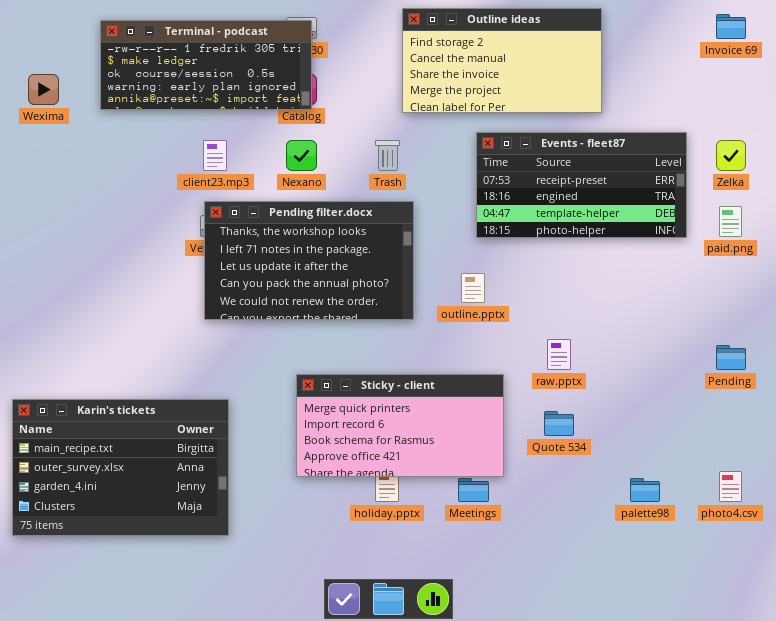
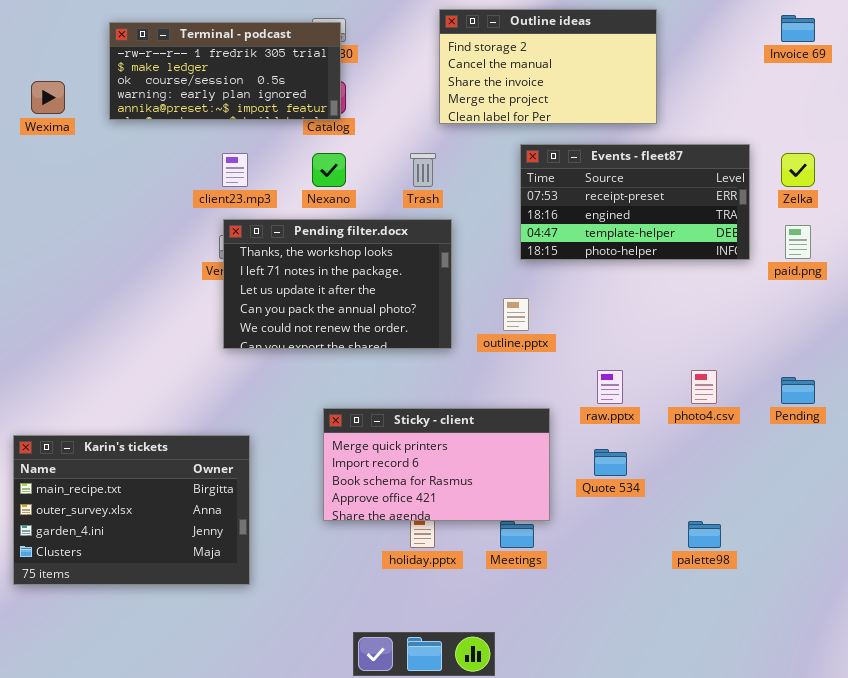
photo4.csv: [719,471,742,502] -> [691,370,717,404], moved

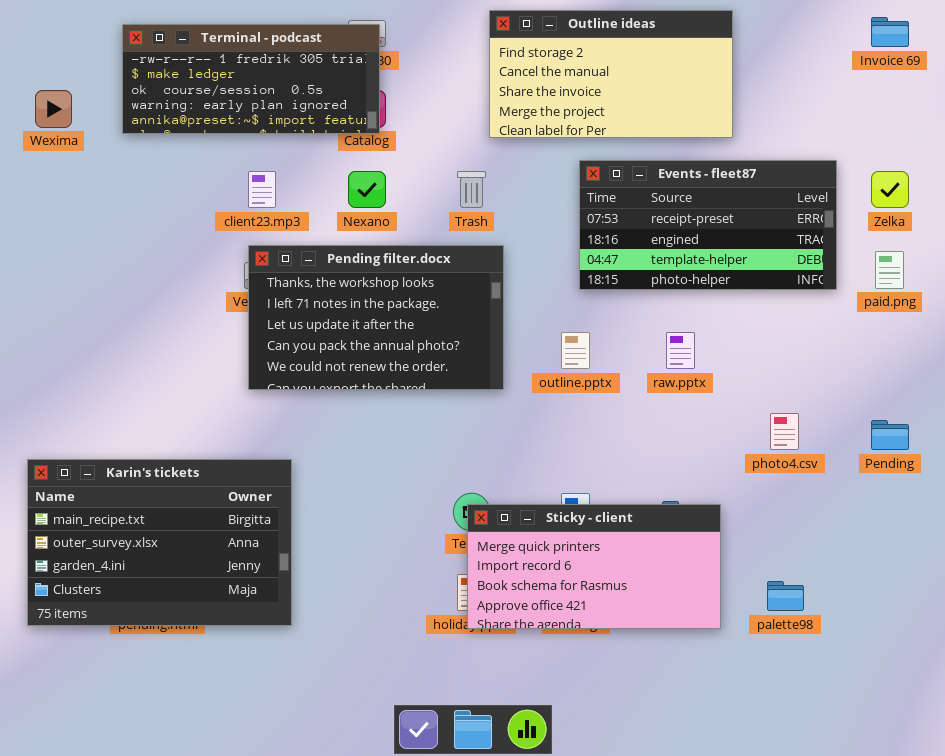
raw.pptx: [597,370,623,404] -> [666,332,695,369], moved
Sticky - client: [323,408,550,521] -> [467,504,721,629], moved
Karin's tickets: [13,435,250,585] -> [27,459,292,626], moved

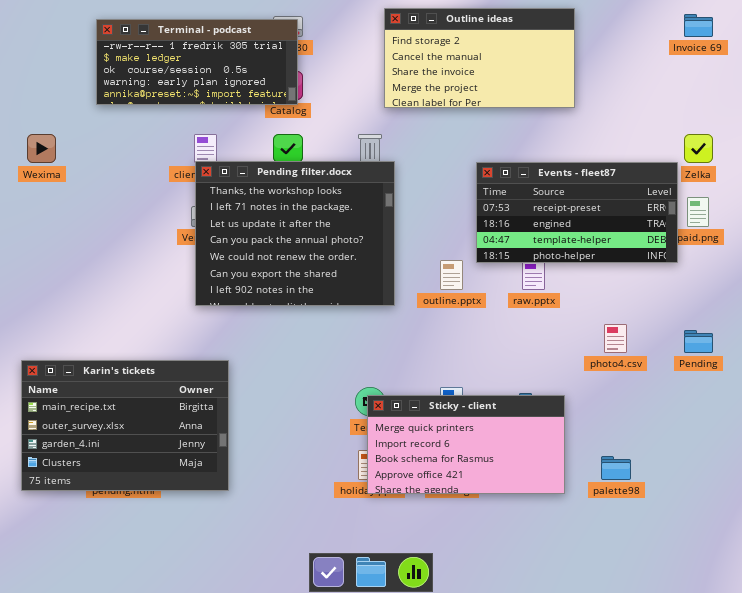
Wexima: [35,90,72,128] -> [27,134,56,163], moved
Events - fleet87: [579,160,837,290] -> [476,162,678,263], moved
Pending filter.docx: [248,245,504,390] -> [195,161,395,306], resized

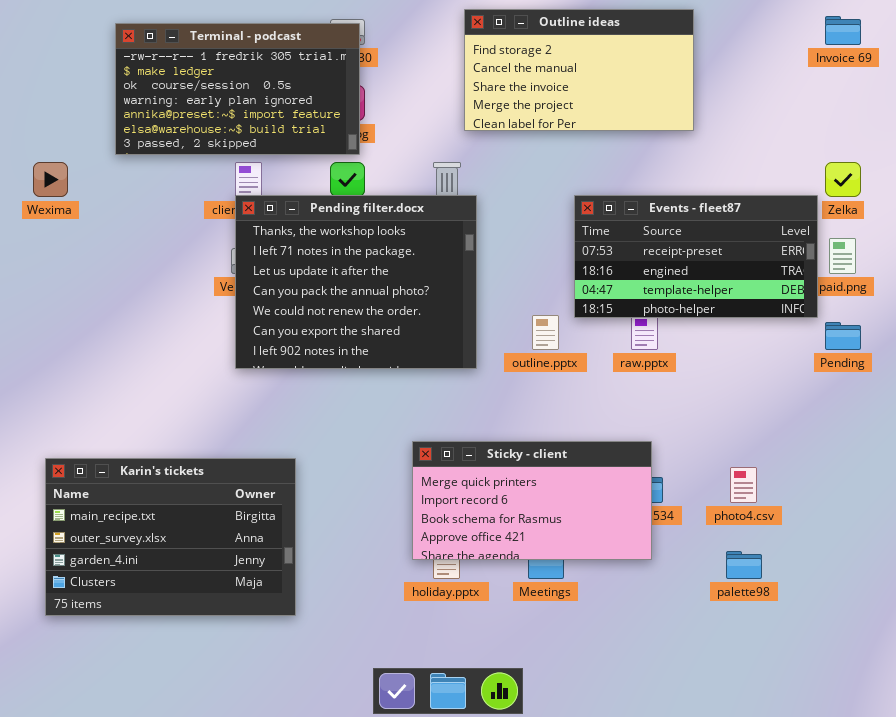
Terminal - podcast: [96,19,298,105] -> [115,23,360,155], resized
photo4.csv: [604,324,627,353] -> [730,467,757,503], moved
Pending: [684,330,713,353] -> [825,322,861,350], moved
Karin's tickets: [21,360,229,491] -> [45,458,296,616], moved
Sticky - client: [367,395,565,494] -> [412,441,652,560], moved

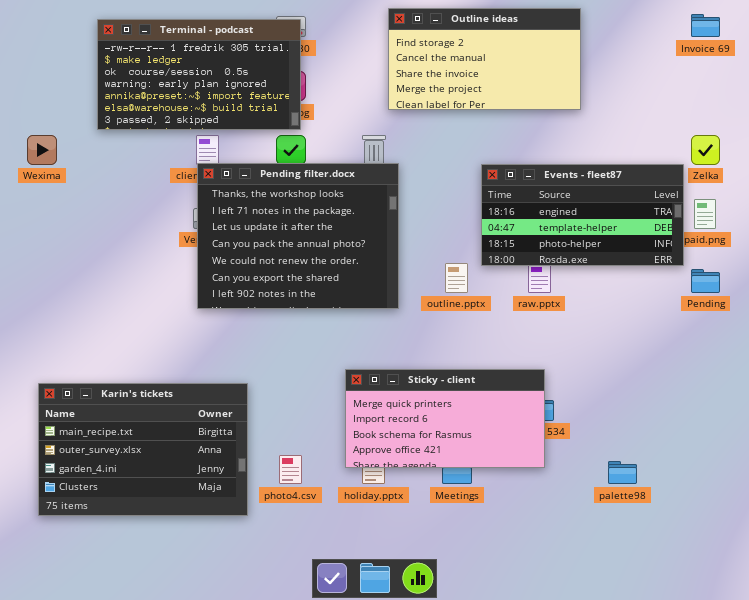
Events - fleet87: [574,195,818,318] -> [481,164,684,266], scrolled down 1 row
photo4.csv: [730,467,757,503] -> [279,455,302,484], moved

